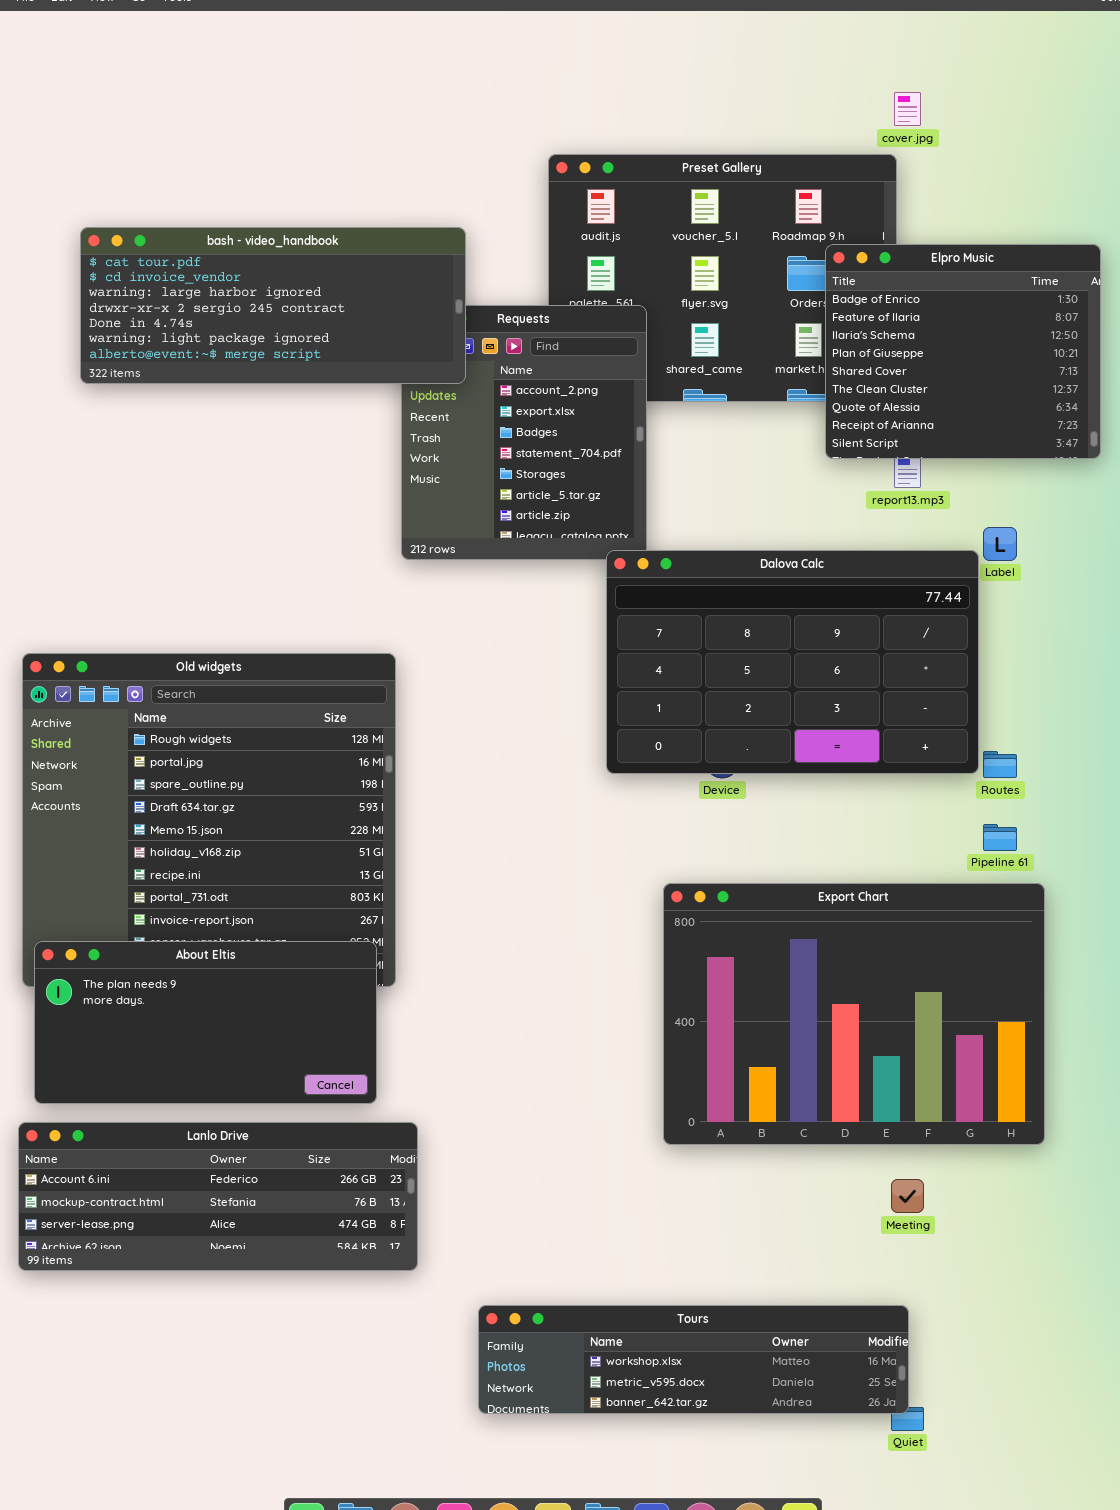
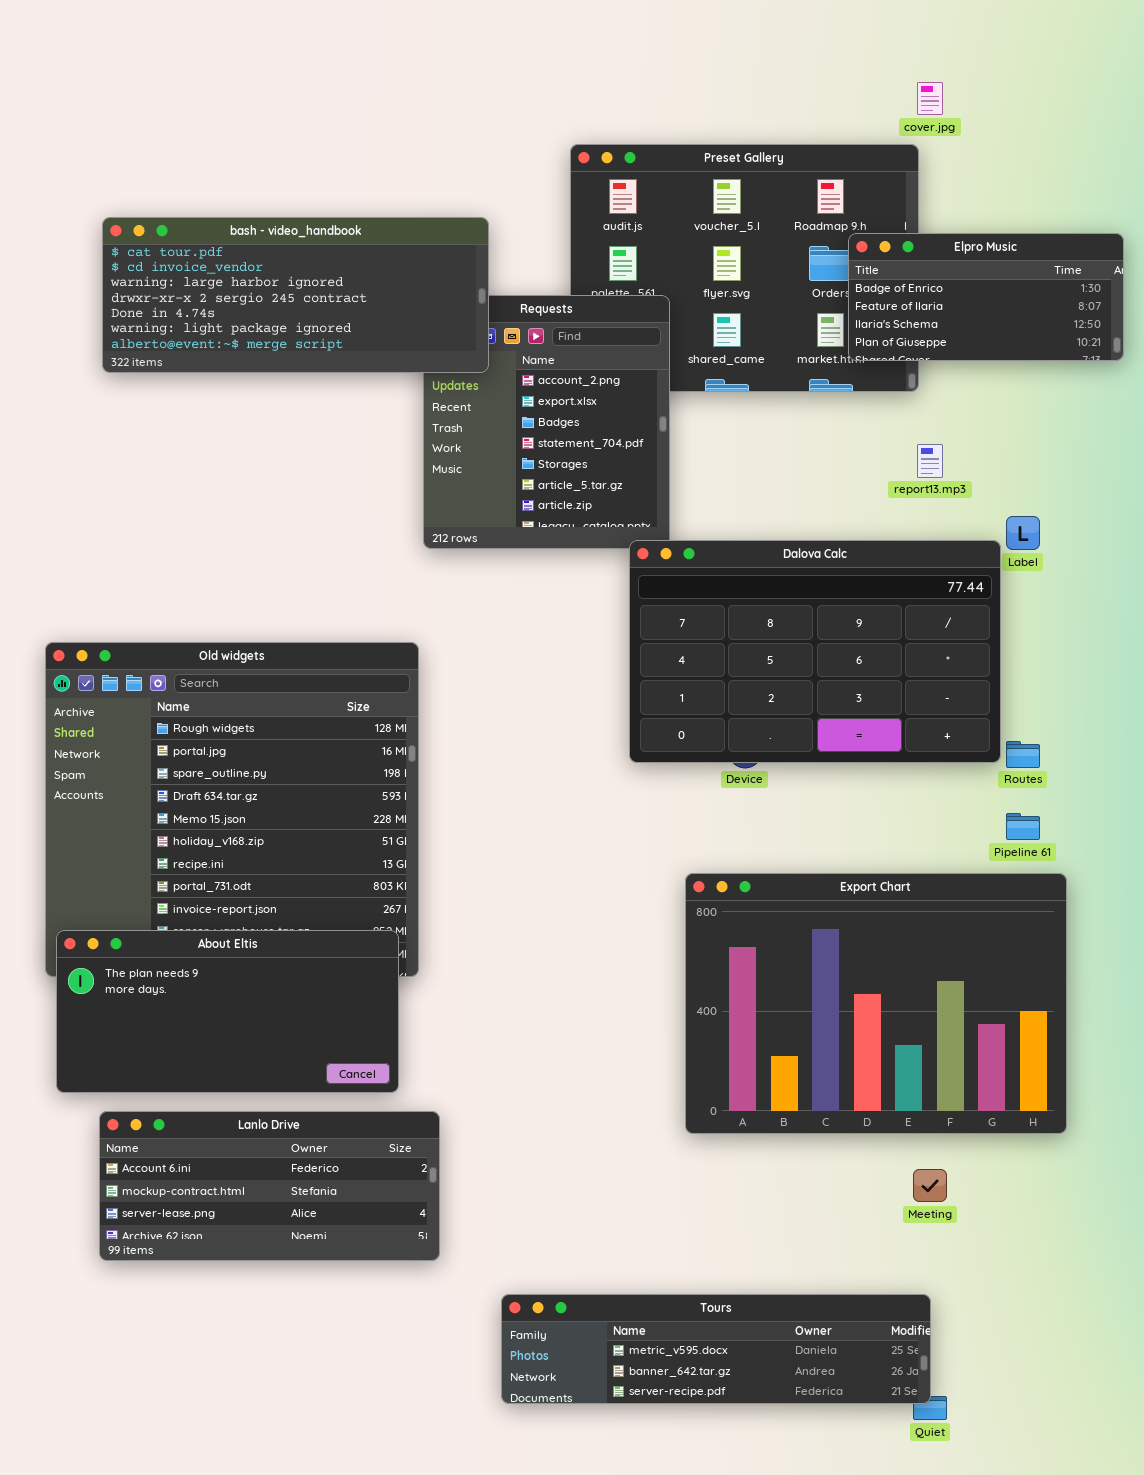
Elpro Music: [825,244,1101,459] -> [848,233,1124,361], resized
Lanlo Drive: [18,1122,418,1271] -> [99,1111,440,1261], resized
Tours: [478,1305,909,1414] -> [501,1294,931,1404], scrolled down 1 row

